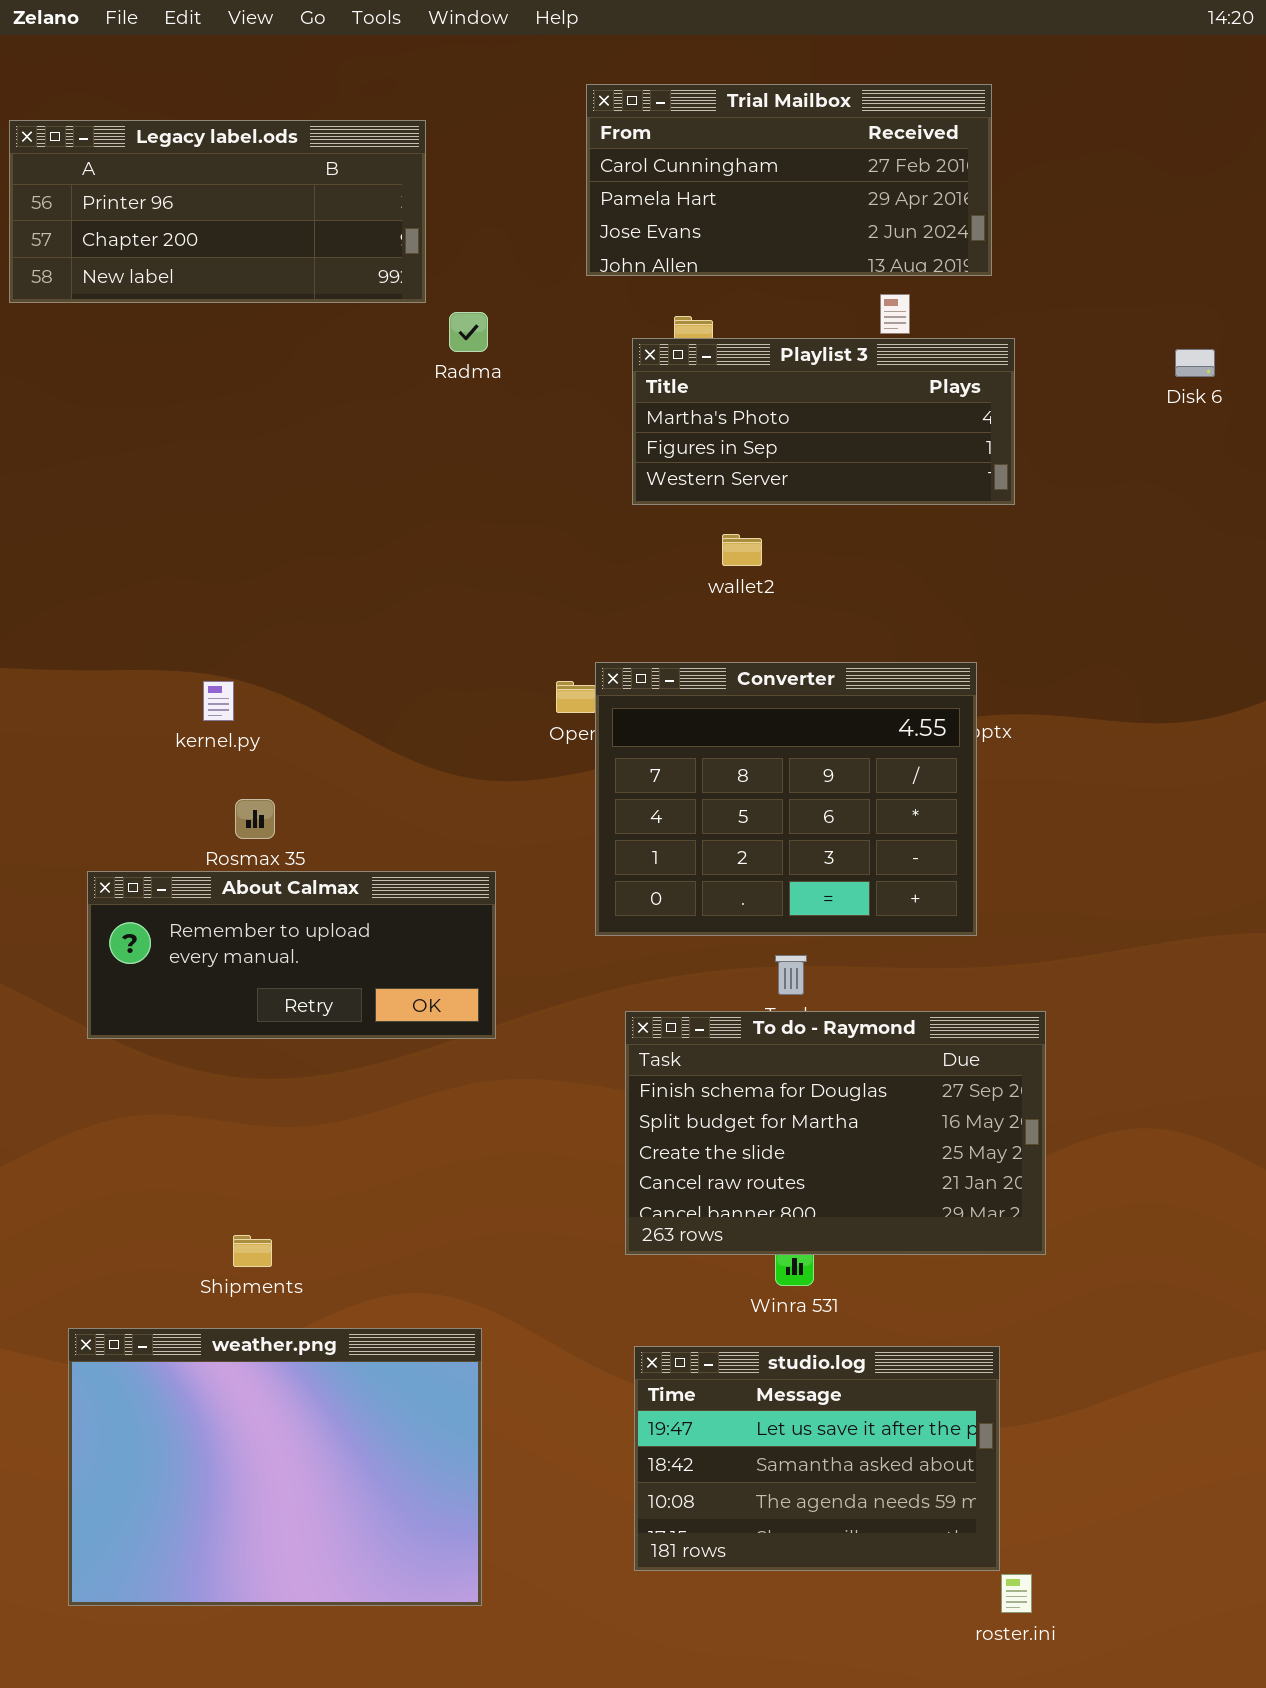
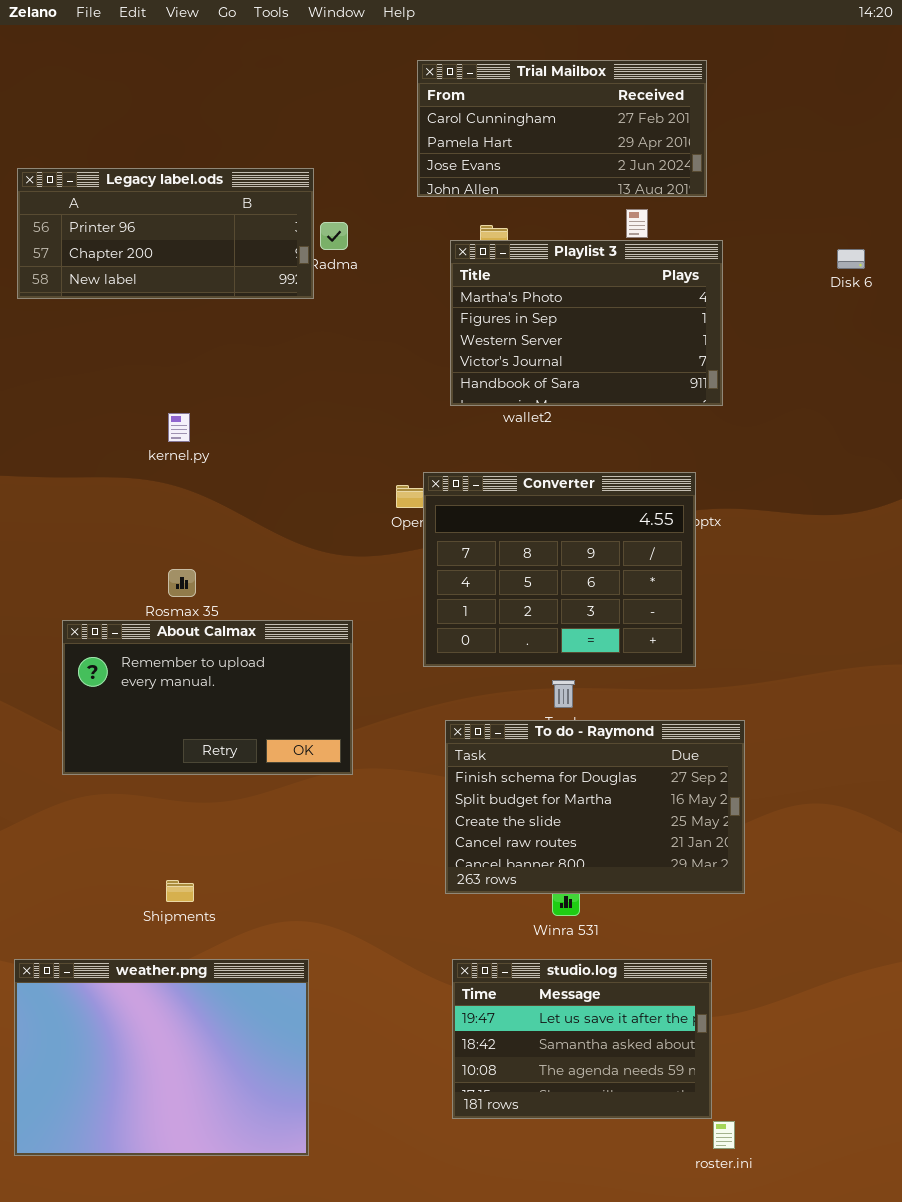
Legacy label.ods: [9,120,426,303] -> [17,168,314,299], moved
Playlist 3: [632,338,1015,505] -> [450,240,723,406], resized
kernel.py: [203,681,234,721] -> [168,413,190,442], moved
About Calmax: [87,871,496,1039] -> [62,620,353,775], resized
weather.png: [68,1328,482,1606] -> [14,959,309,1156], moved

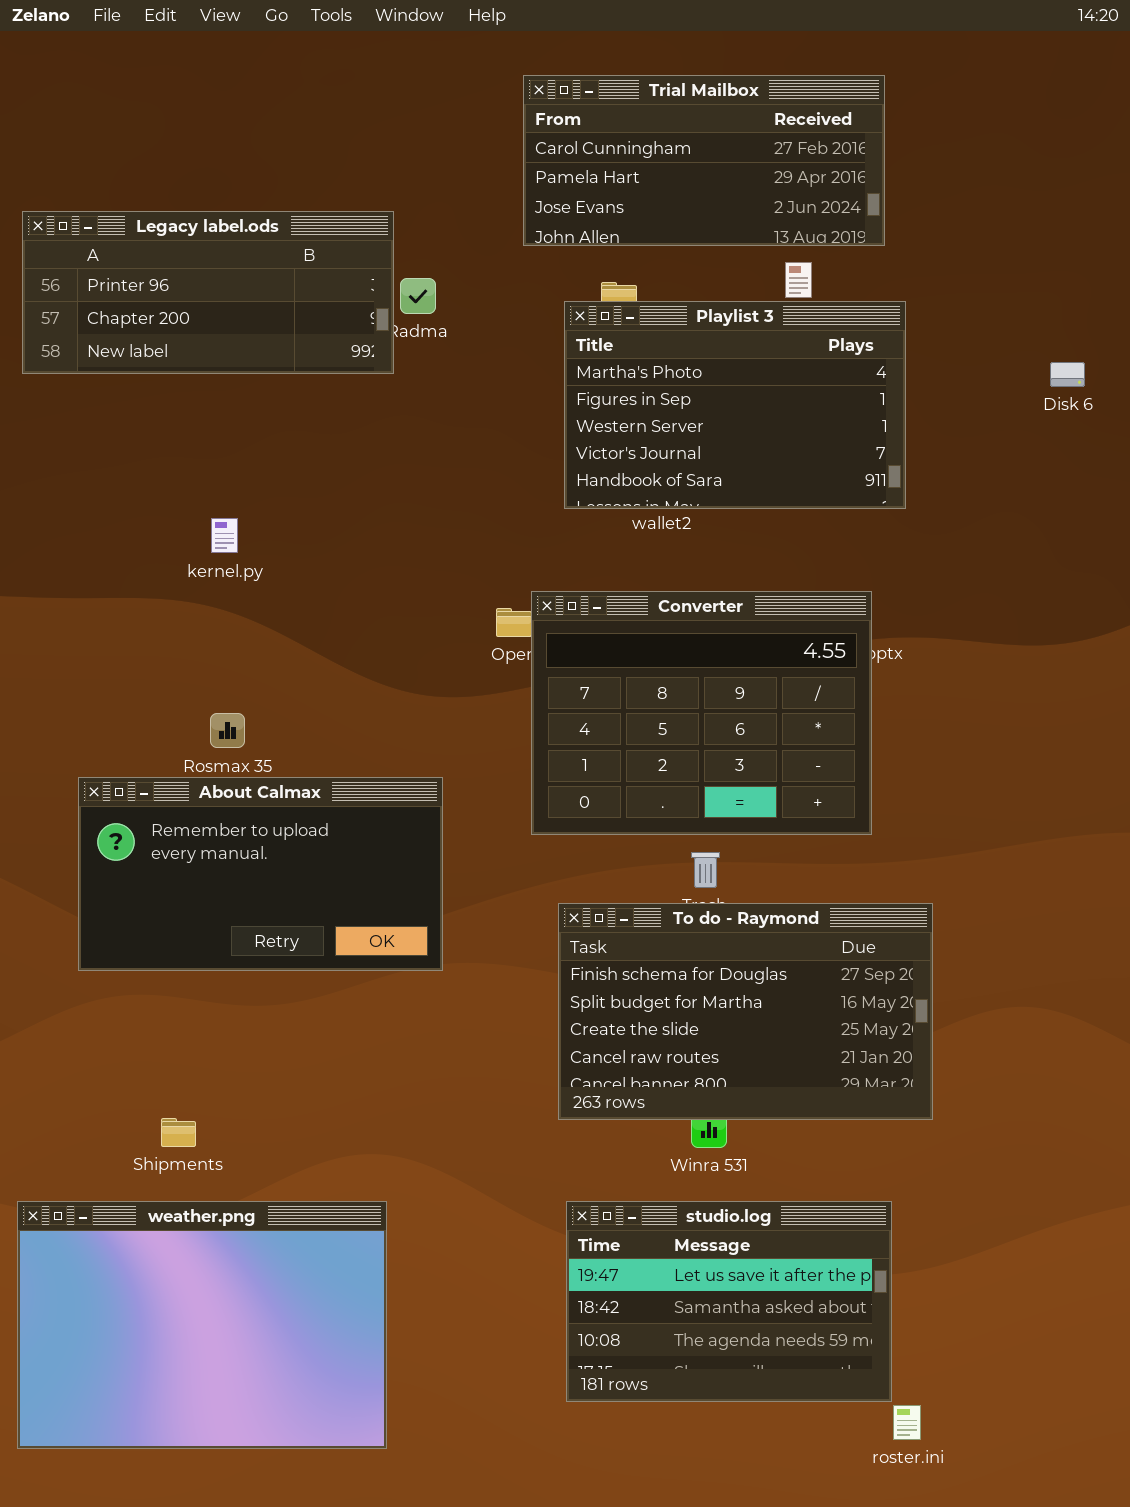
Disk 6: [837,249,865,269] -> [1050,362,1085,387], moved
Shipments: [166,880,194,902] -> [161,1118,196,1147], moved

